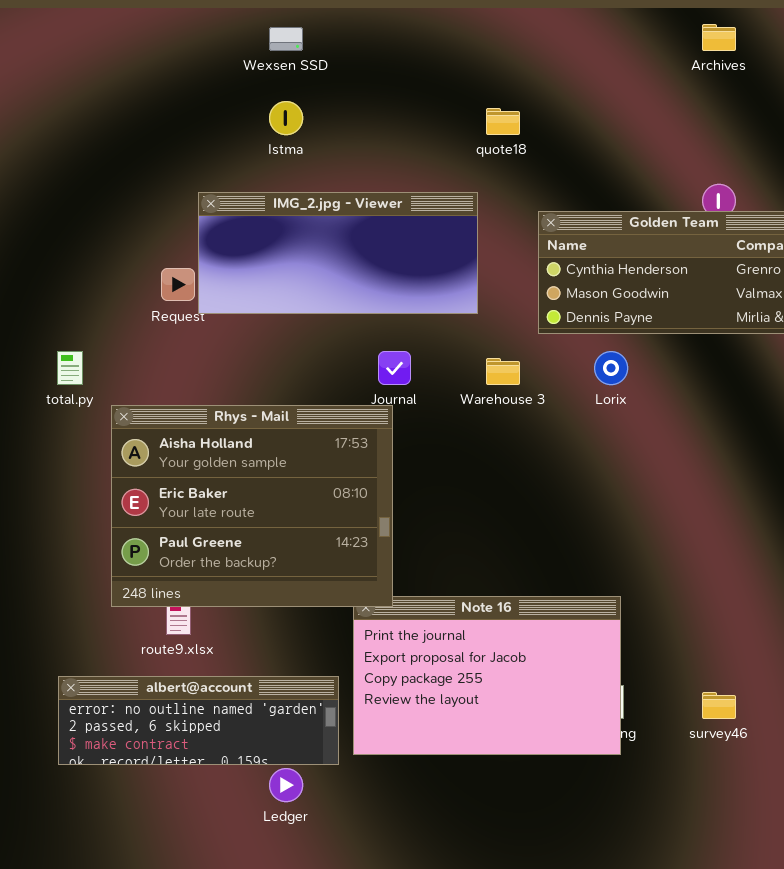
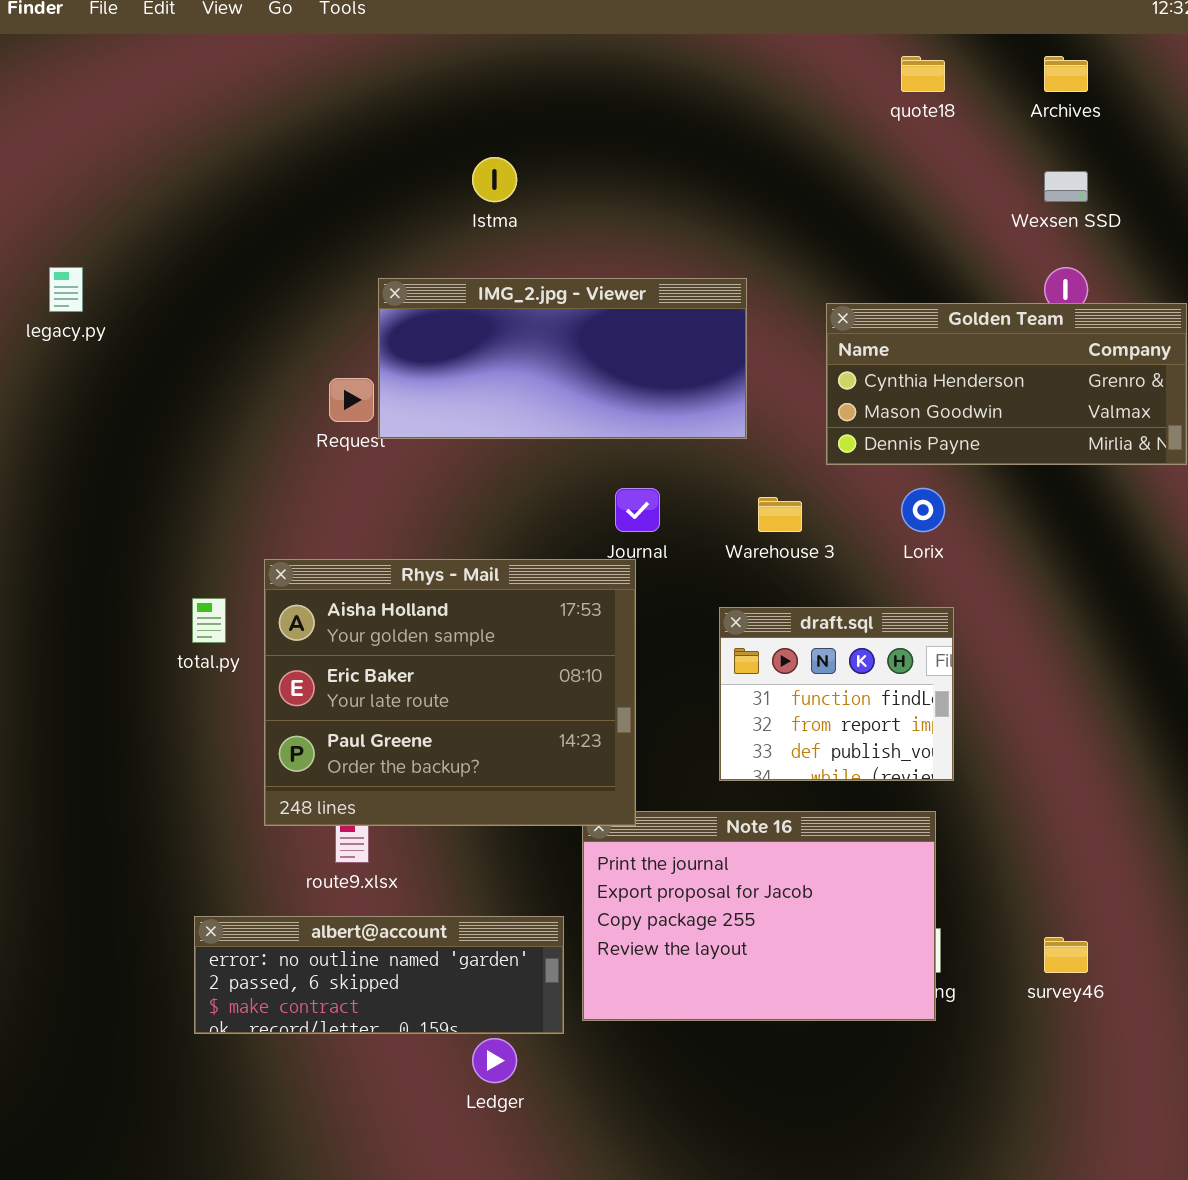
Wexsen SSD: [269,27,303,51] -> [1044,171,1088,202], moved
quote18: [486,108,520,135] -> [901,56,945,92], moved
total.py: [57,351,83,385] -> [192,598,226,643], moved
draft.sql: none -> [719,607,954,781], opened

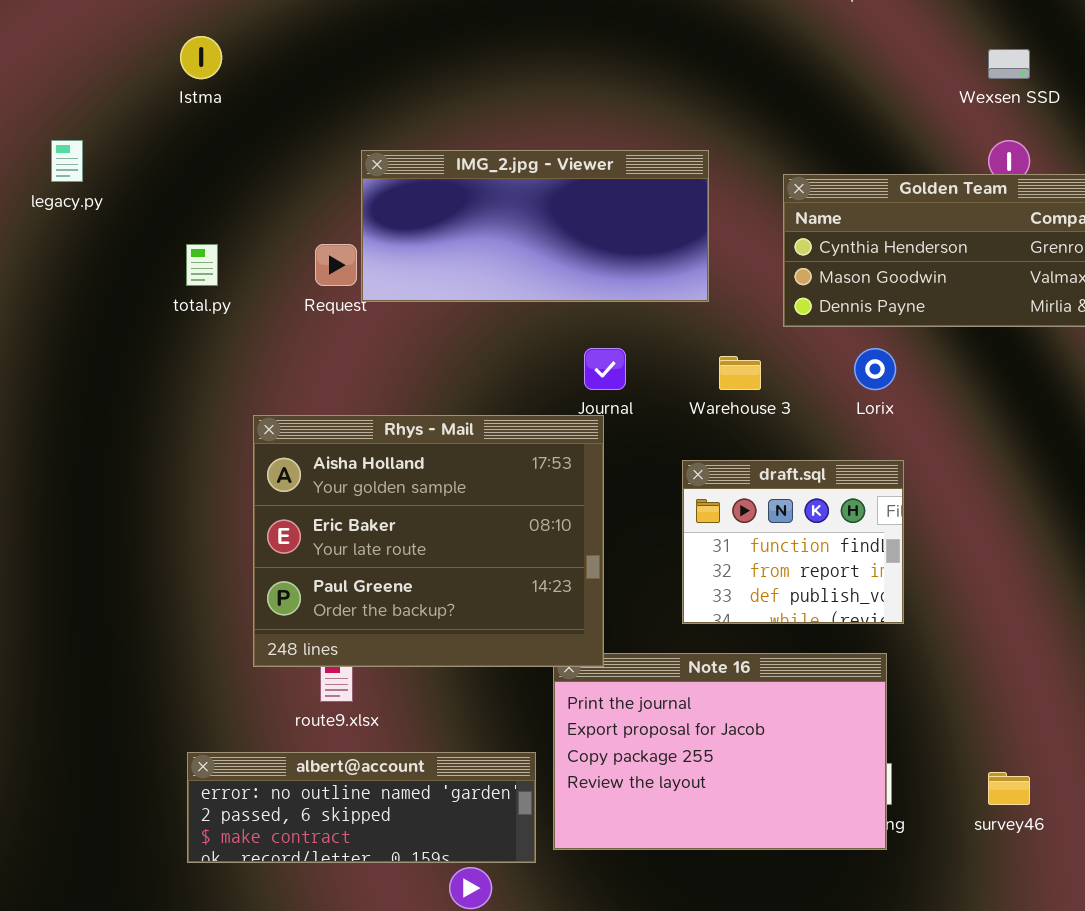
Istma: [472,157,517,202] -> [180,36,222,79], moved
total.py: [192,598,226,643] -> [186,244,218,286], moved

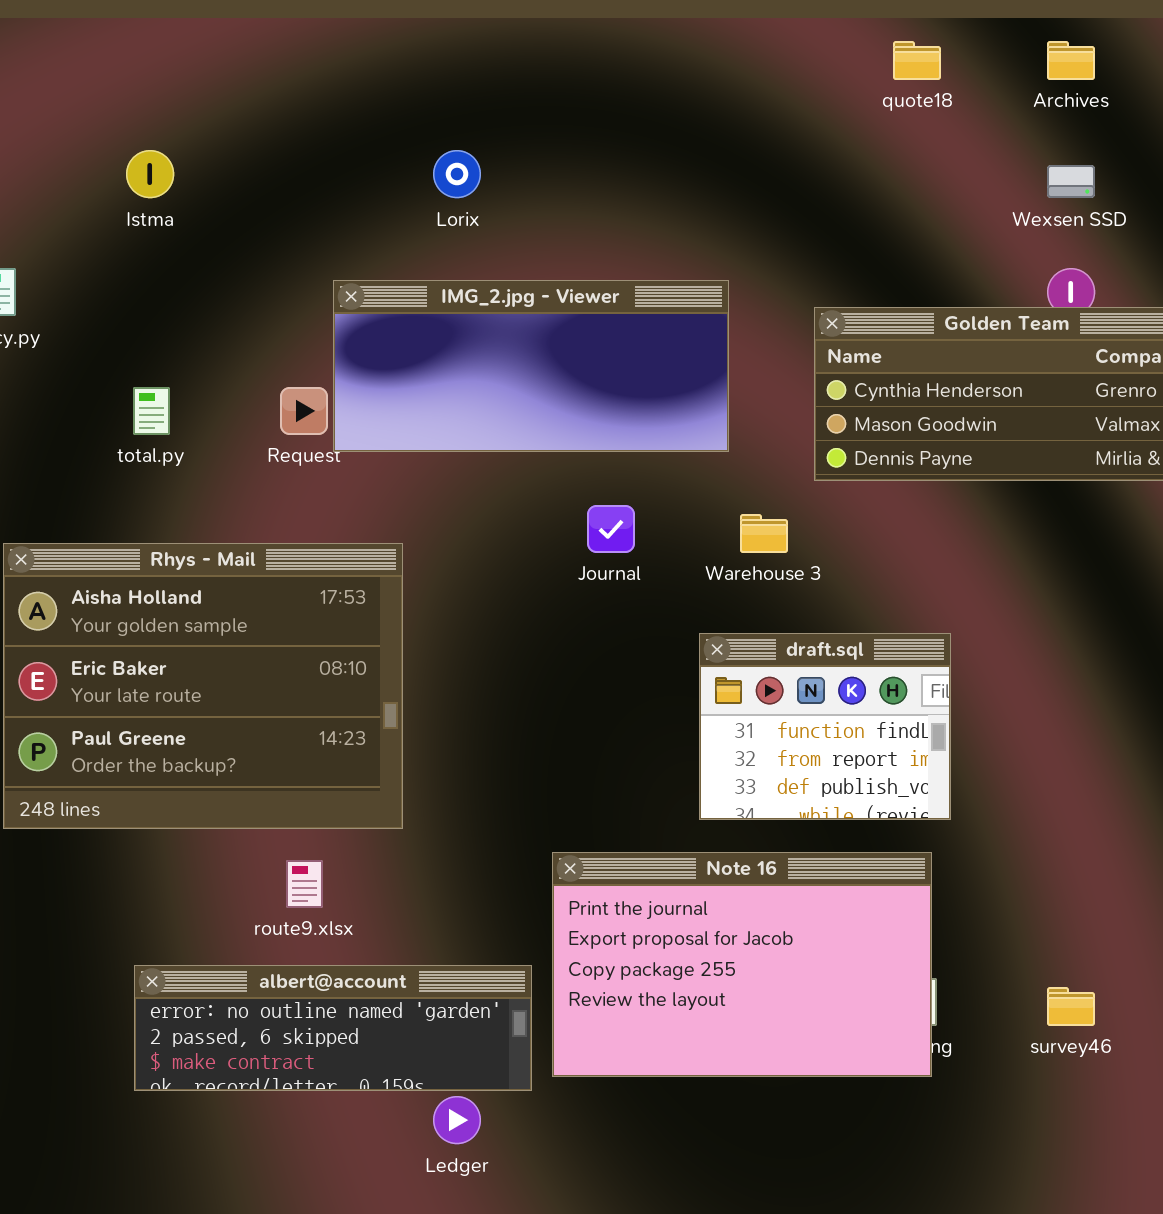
Lorix: [854,348,896,390] -> [433,150,481,198], moved
Rhys - Mail: [253,415,604,667] -> [3,543,403,829], moved

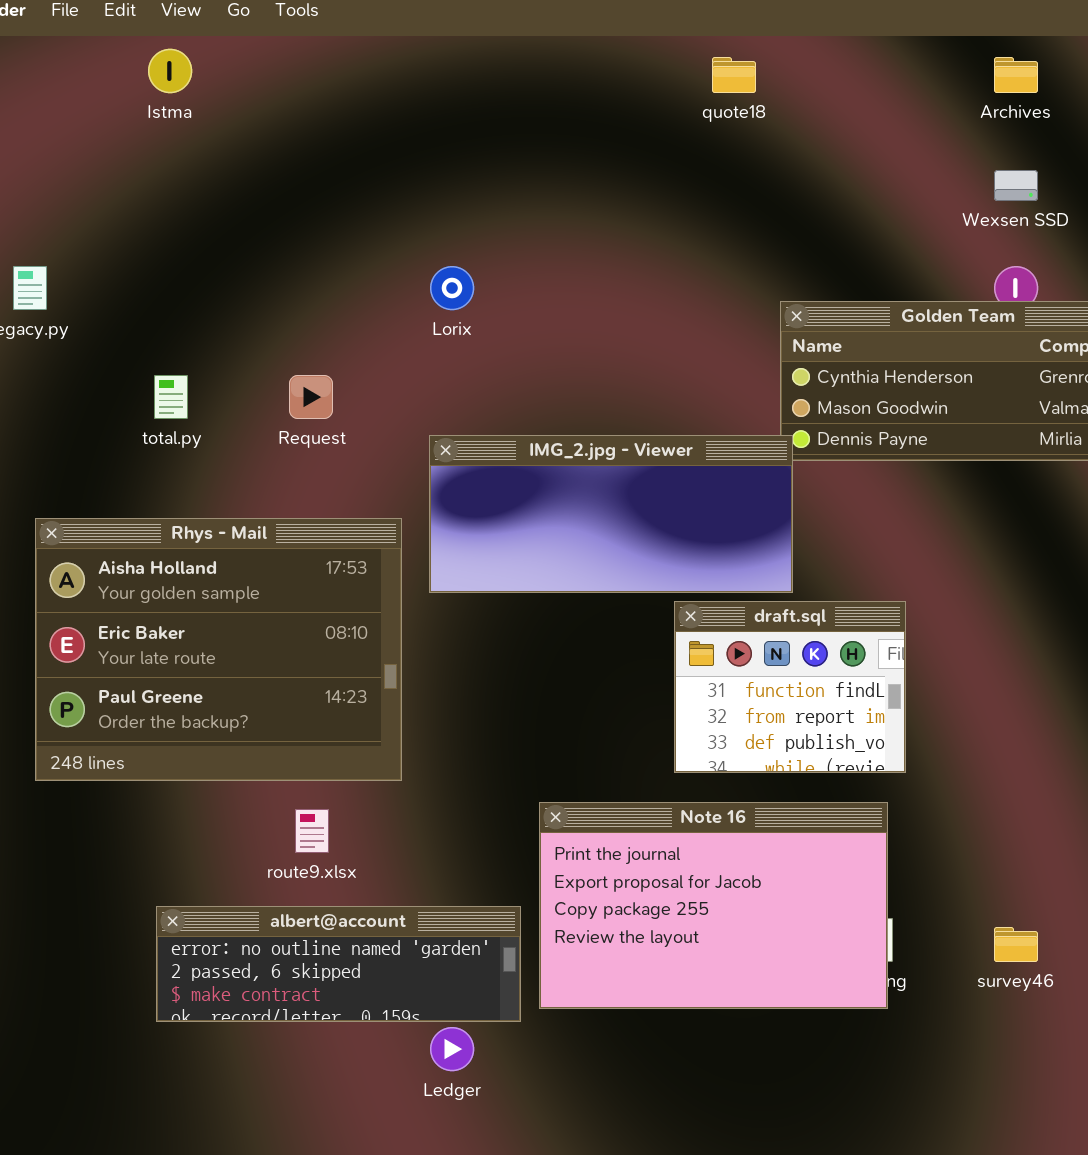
quote18: [893,41,941,80] -> [712,57,756,93], moved
Istma: [126,150,174,198] -> [148,49,192,93], moved
Lorix: [433,150,481,198] -> [430,266,474,310], moved
IMG_2.jpg - Viewer: [333,280,729,452] -> [429,435,793,593], moved

